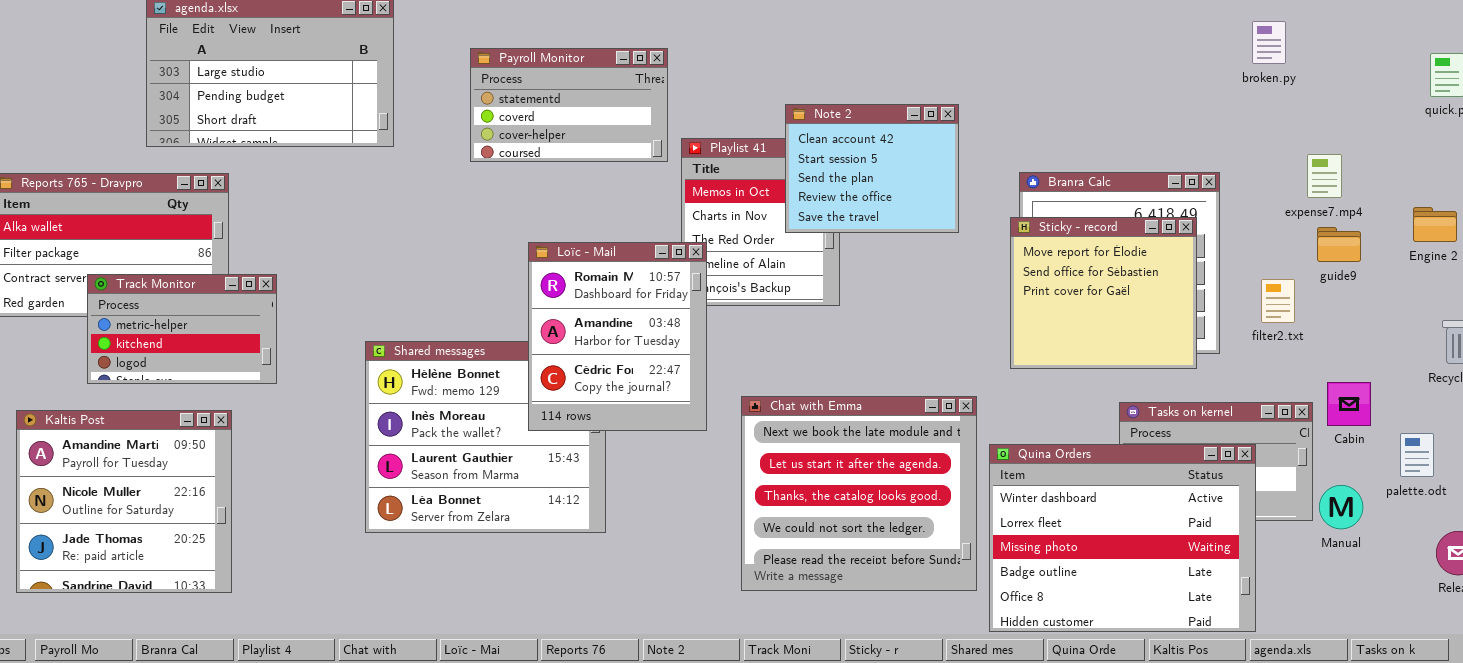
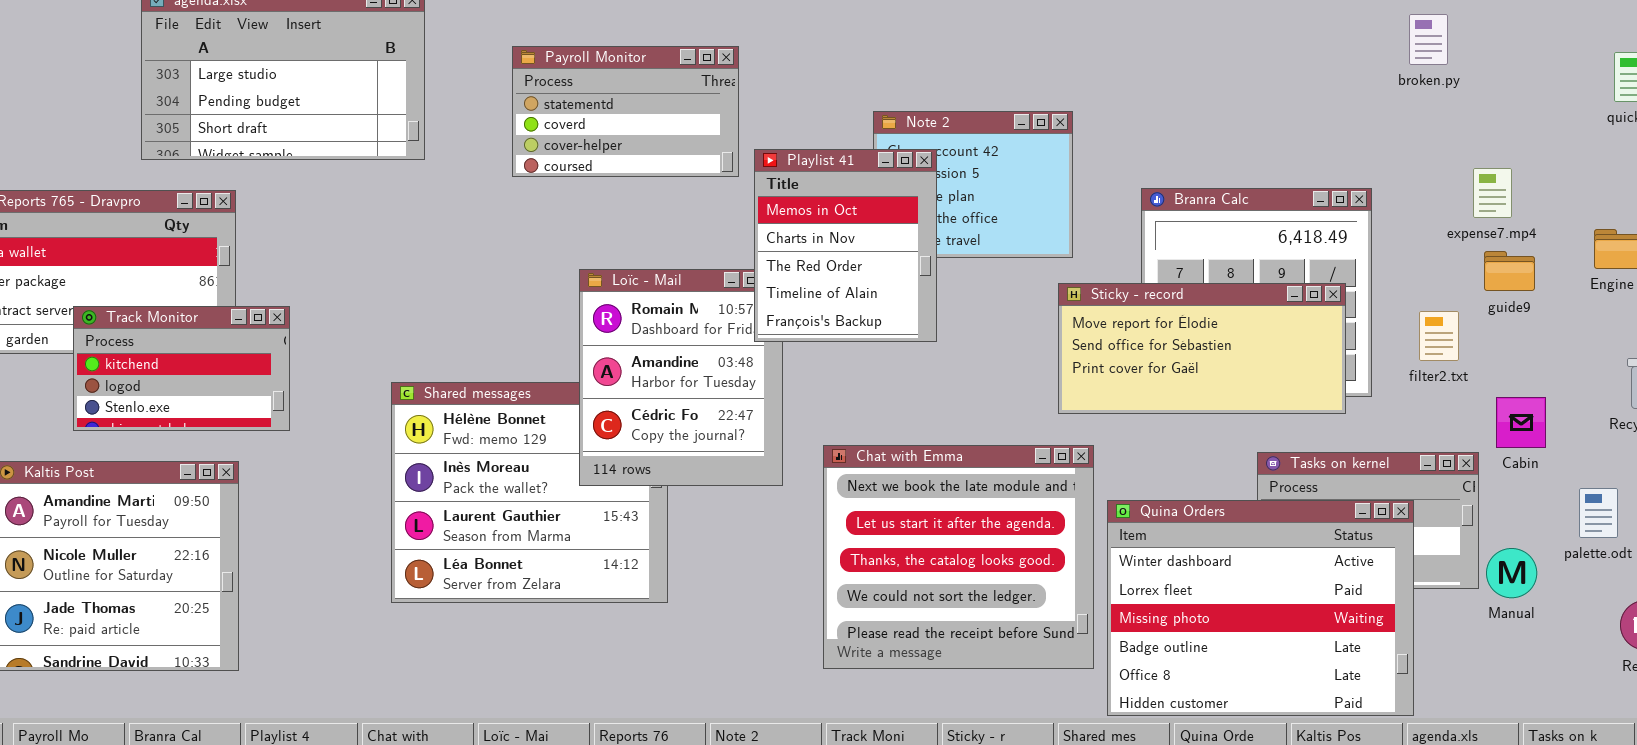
Playlist 41: [681,138,840,306] -> [754,149,937,342], raised
Sticky - record: [1010,217,1197,369] -> [1058,283,1346,414], resized
Track Monitor: [87,274,277,384] -> [73,306,290,431], scrolled down 1 row
Cabin: [1327,382,1371,426] -> [1496,397,1546,448], moved

